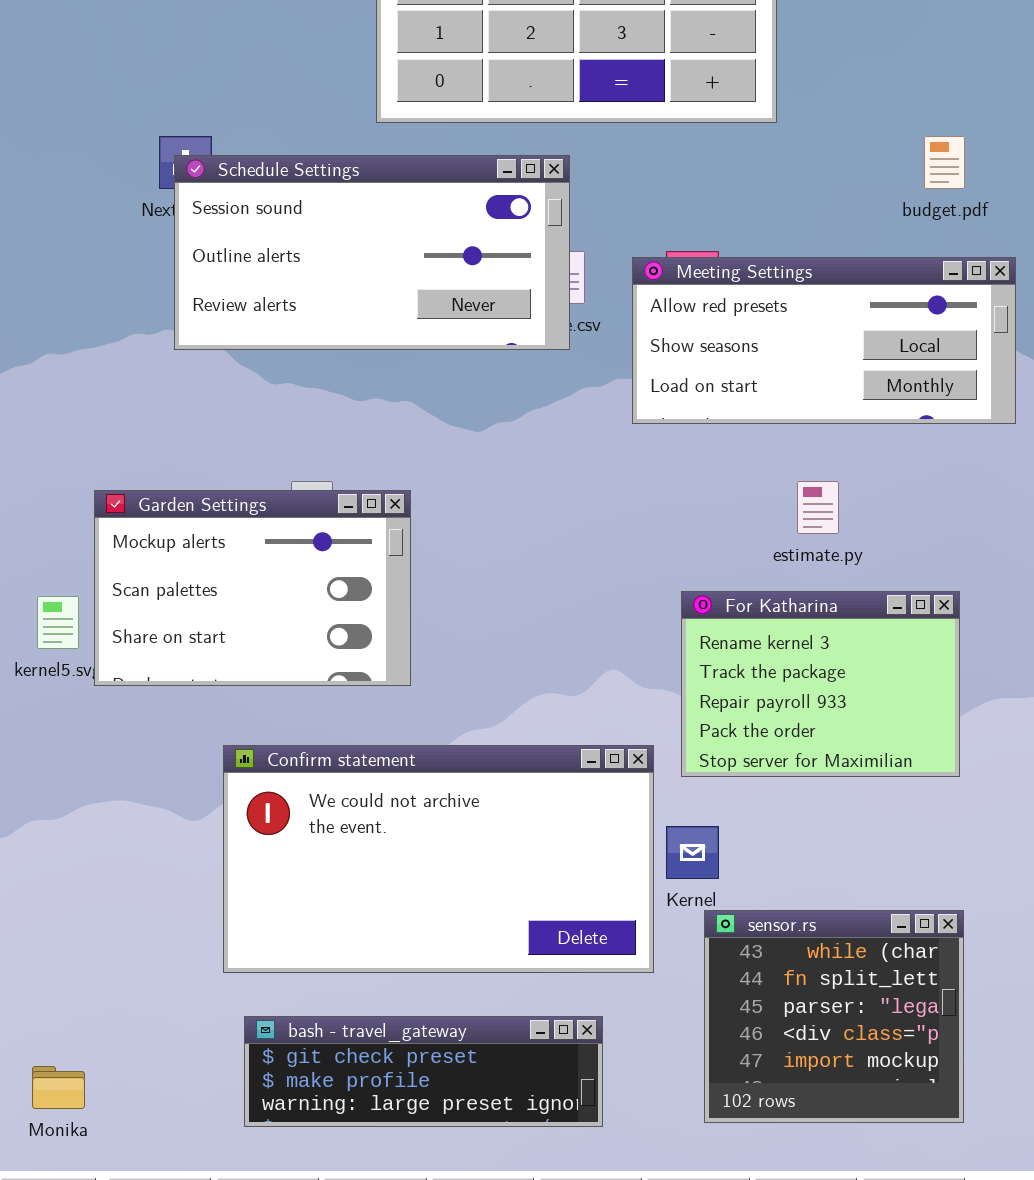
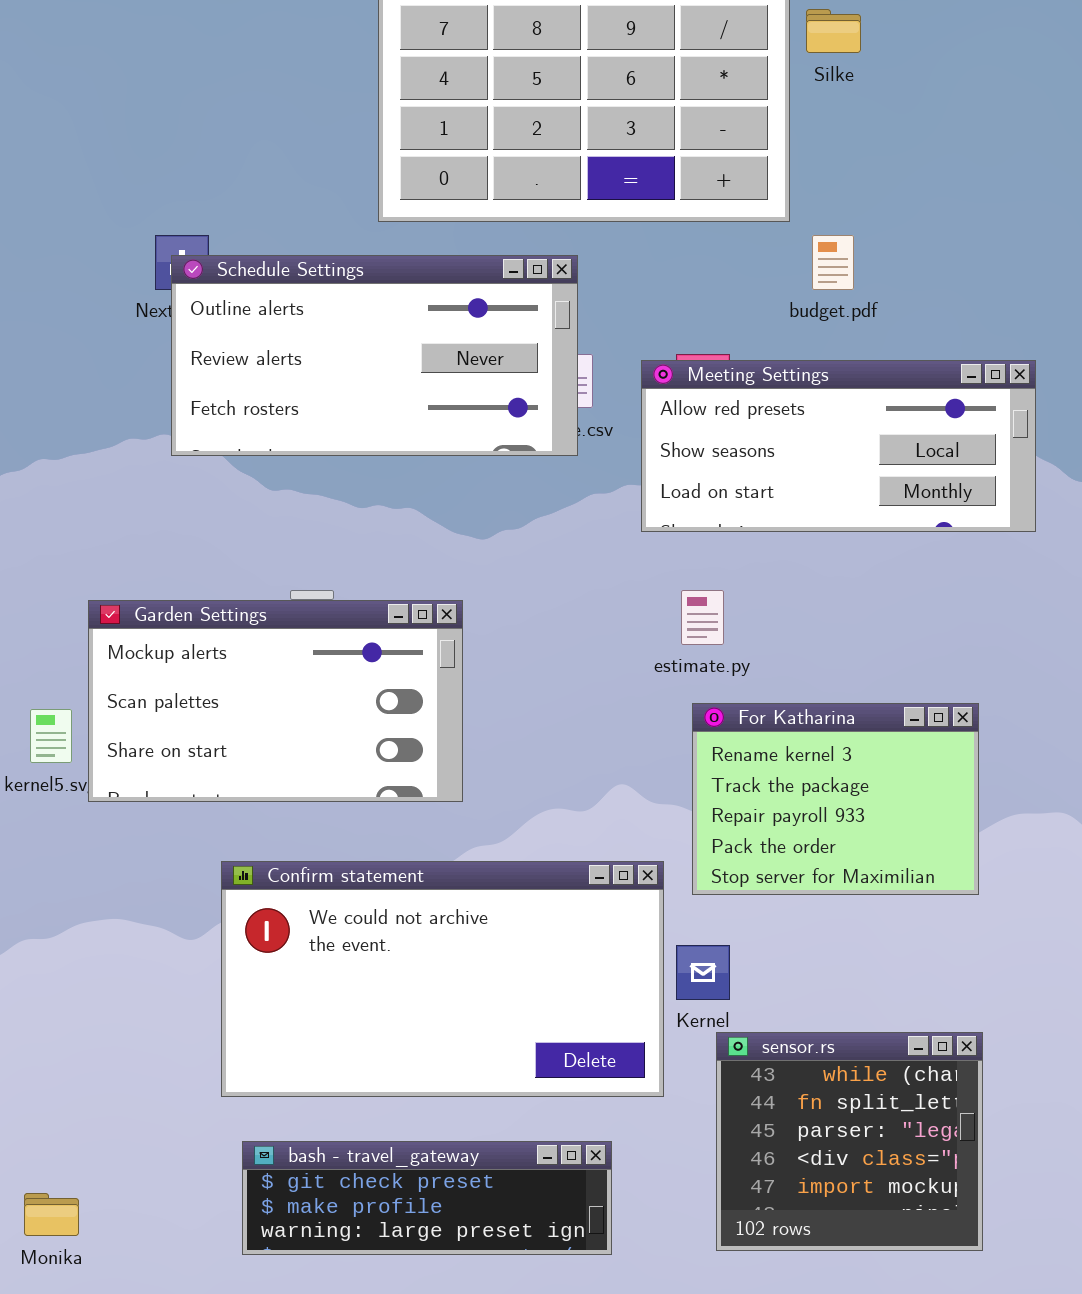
budget.pdf: [924,136,965,189] -> [812,235,854,290], moved
Schedule Settings: [174,155,570,350] -> [171,255,578,456], scrolled down 1 row
estimate.py: [797,481,839,534] -> [681,590,724,645], moved
Garden Settings: [94,490,411,686] -> [88,600,463,802], resized

